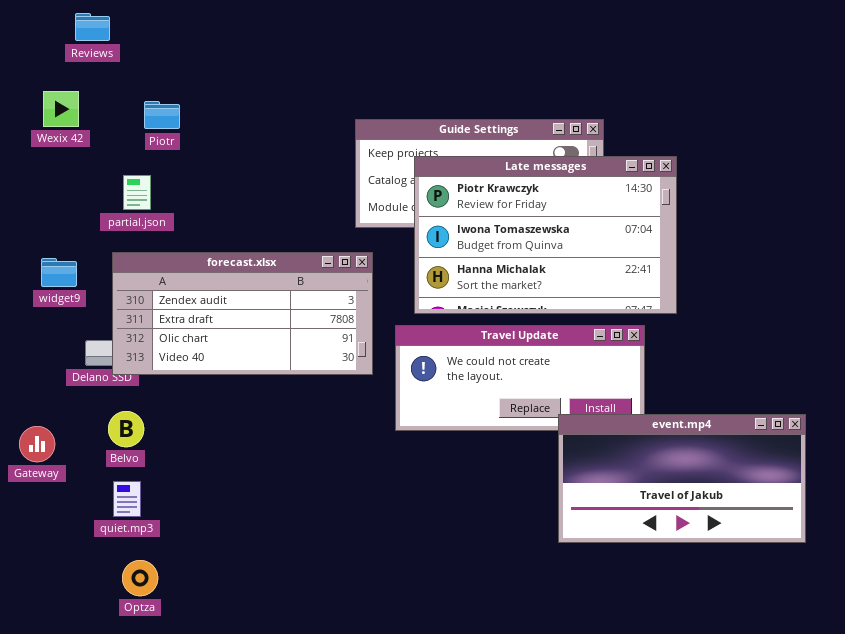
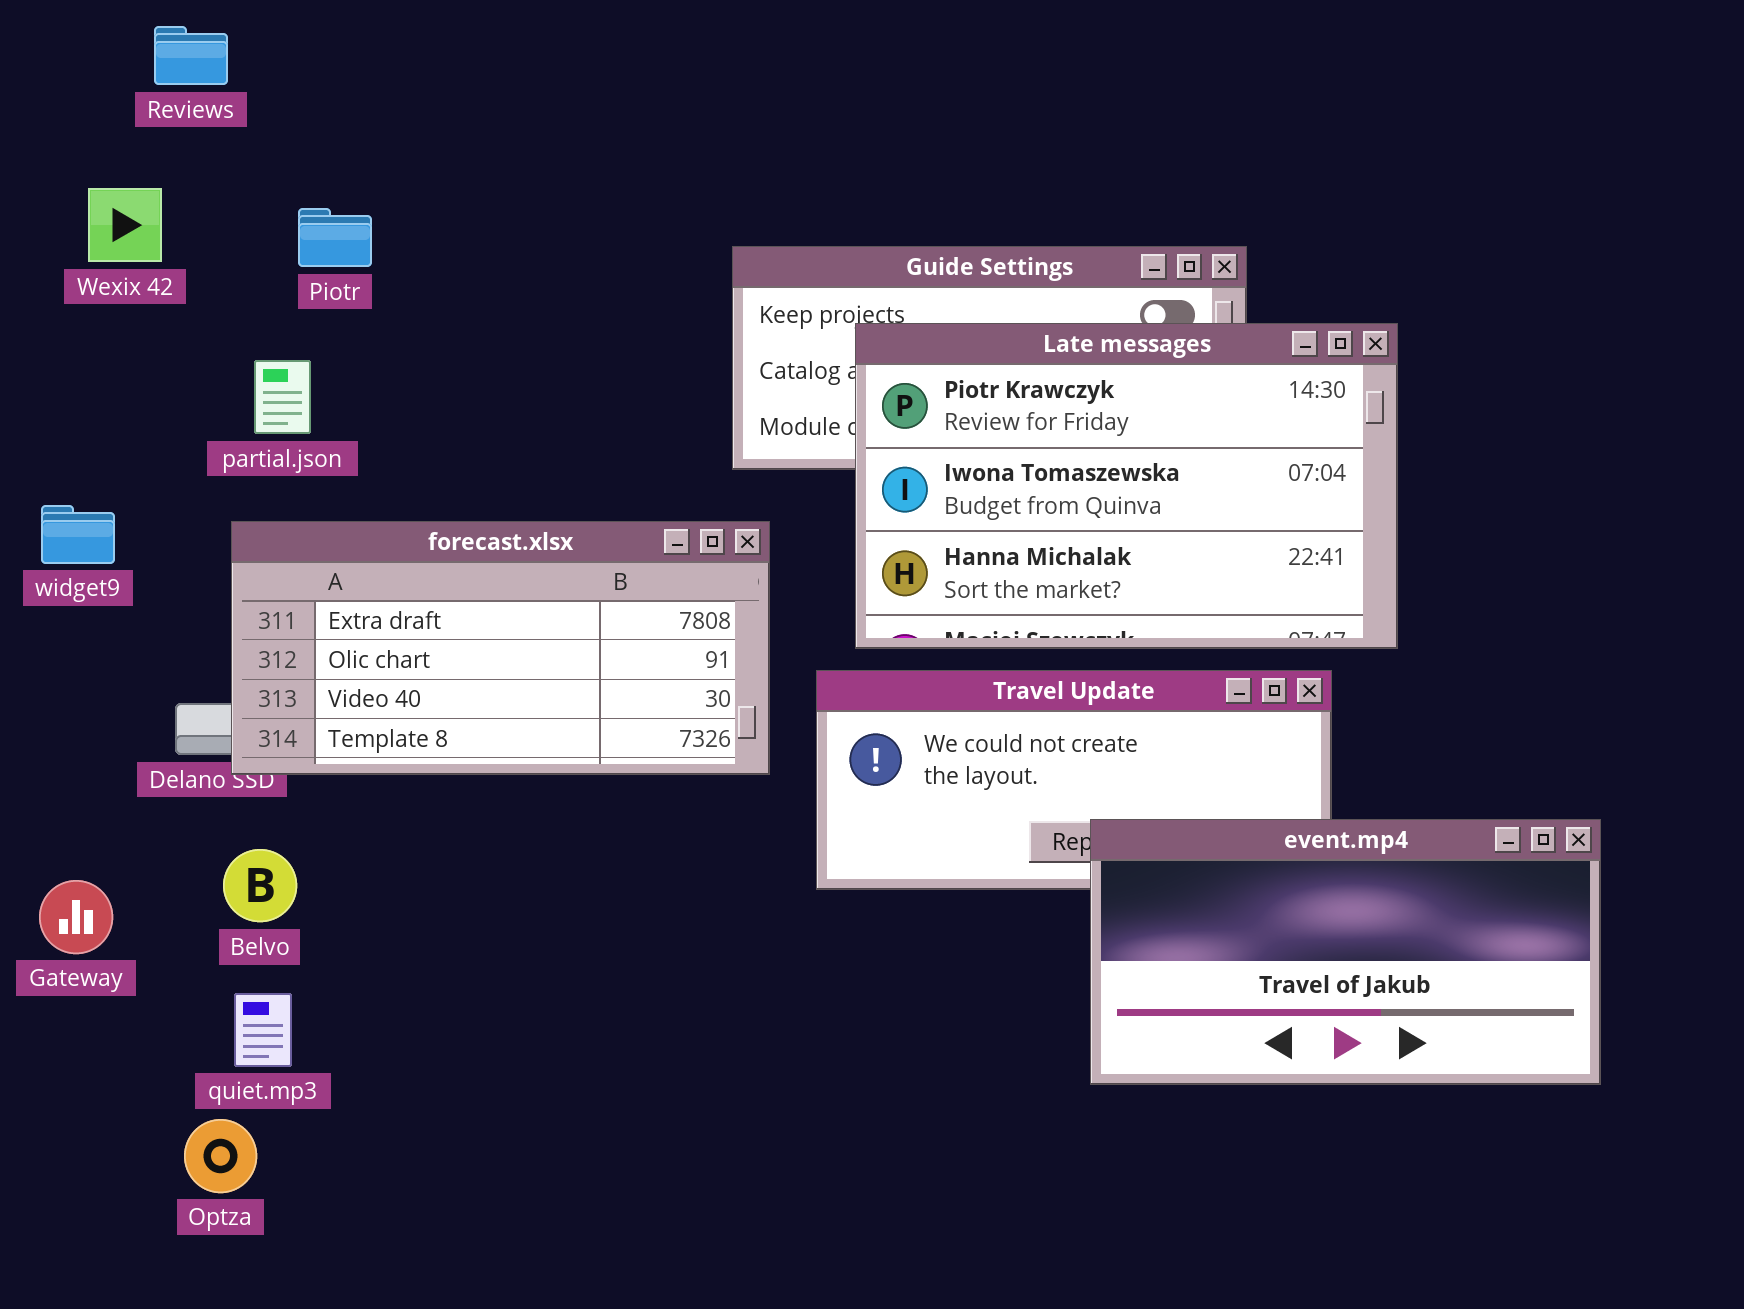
forecast.xlsx: [112,252,373,375] -> [231,521,770,775], scrolled down 1 row
widget9: [41,258,77,287] -> [41,505,115,564], moved
event.mp4: [558,414,806,543] -> [1090,819,1601,1085], moved
Optza: [122,560,158,596] -> [184,1119,257,1193], moved

